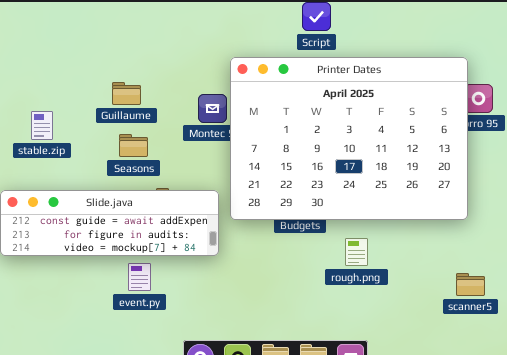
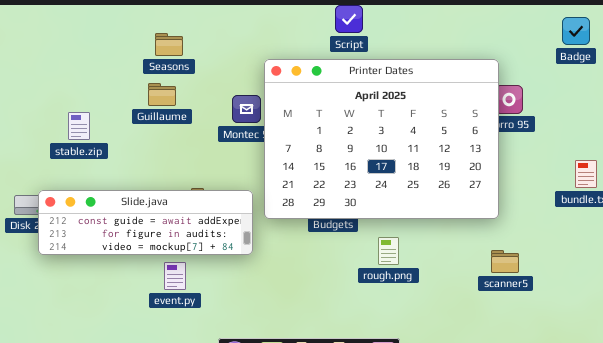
Seasons: [119,134,148,157] -> [155,33,183,56], moved
scanner5: [456,273,485,296] -> [491,250,519,273], moved

